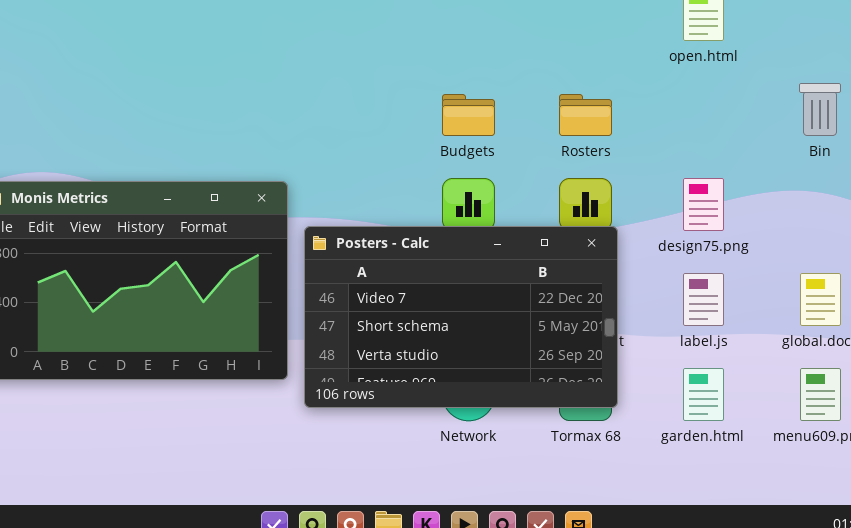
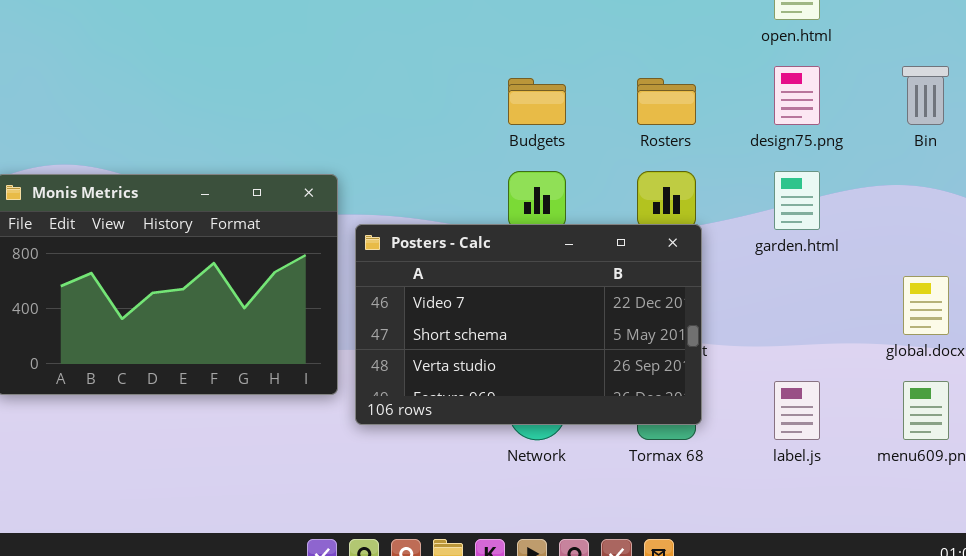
design75.png: [683,178,724,231] -> [774,66,820,125], moved
label.js: [683,273,724,326] -> [774,381,820,440], moved
garden.html: [683,368,724,421] -> [774,171,820,230], moved

